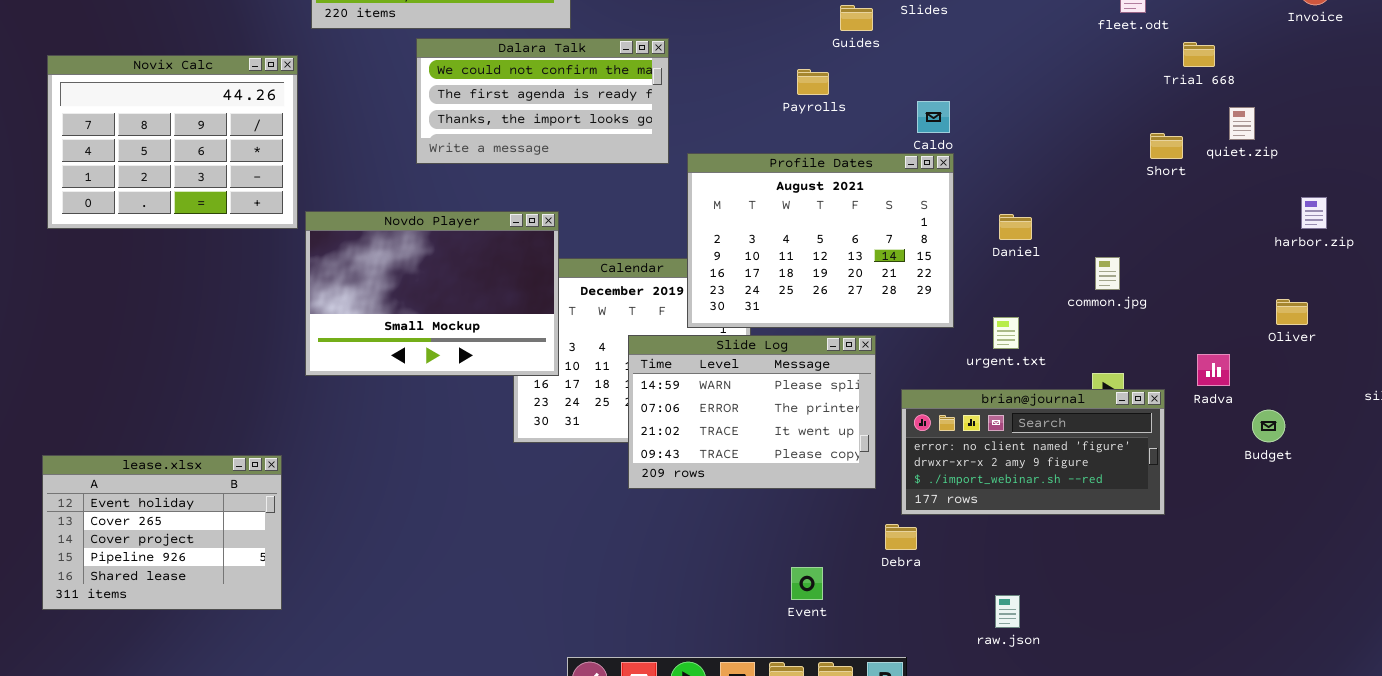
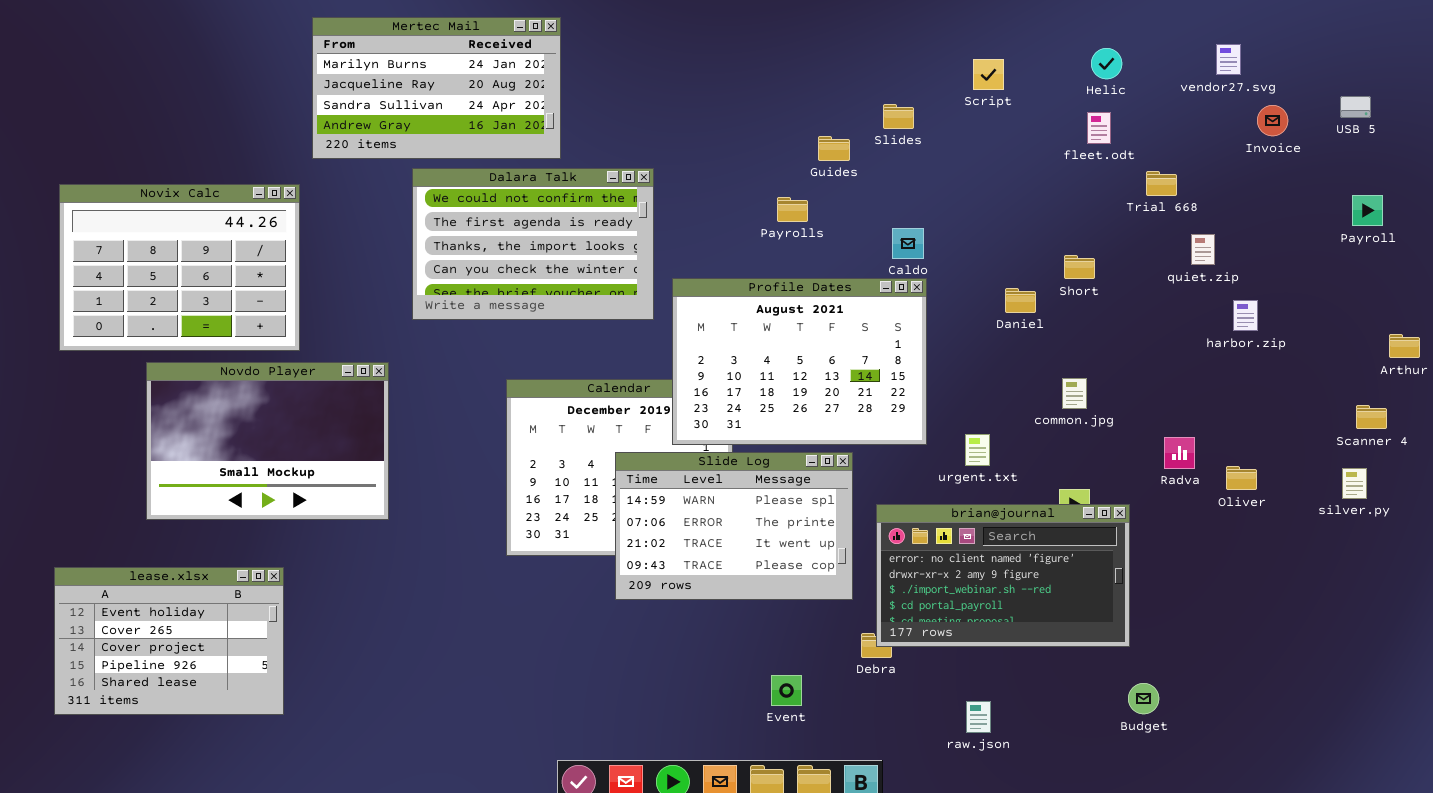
Dalara Talk: [416,38,669,164] -> [412,168,654,320], resized
Short: [1150,133,1183,159] -> [1064,255,1095,279], moved
harbor.zip: [1301,197,1327,229] -> [1233,300,1258,331], moved
Novdo Player: [305,211,559,376] -> [146,362,389,520], moved
Daniel: [999,214,1032,240] -> [1005,288,1036,313], moved
Oliver: [1276,299,1308,325] -> [1226,466,1257,490], moved
Radva: [1197,354,1230,386] -> [1164,437,1195,469], moved
brian@journal: [901,389,1165,515] -> [876,504,1130,647], resized
Budget: [1252,410,1285,442] -> [1128,683,1159,714], moved

